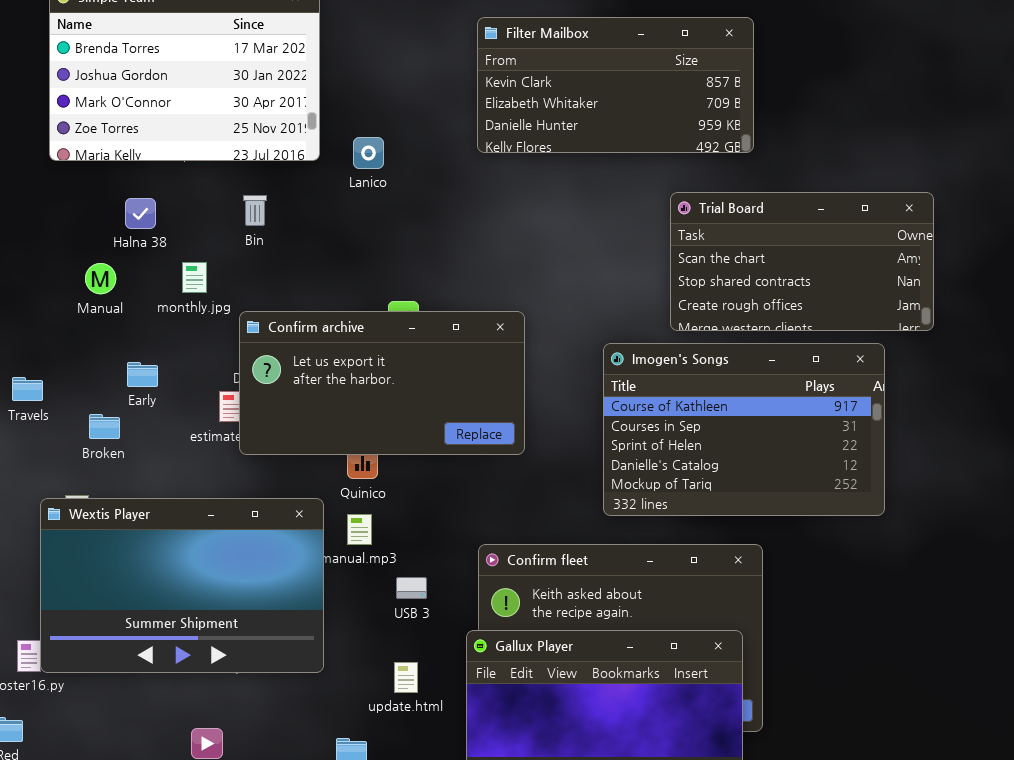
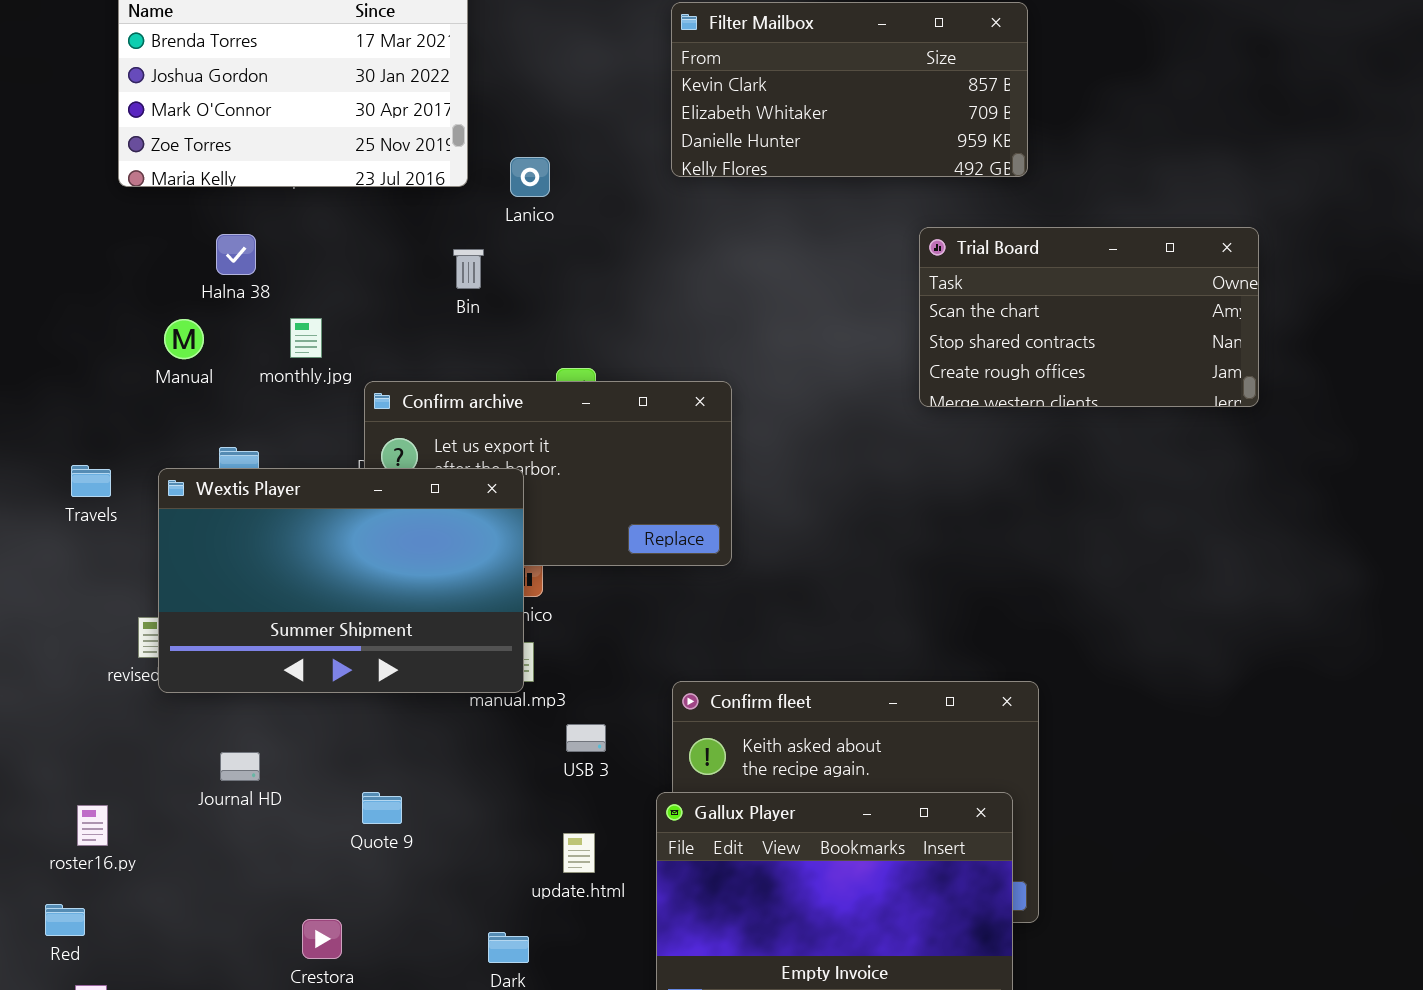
Bin: [243,195,267,226] -> [453,249,484,289], moved
Imogen's Songs: [603,343,885,516] -> none, closed
Wextis Player: [40,498,324,673] -> [158,468,524,693], moved

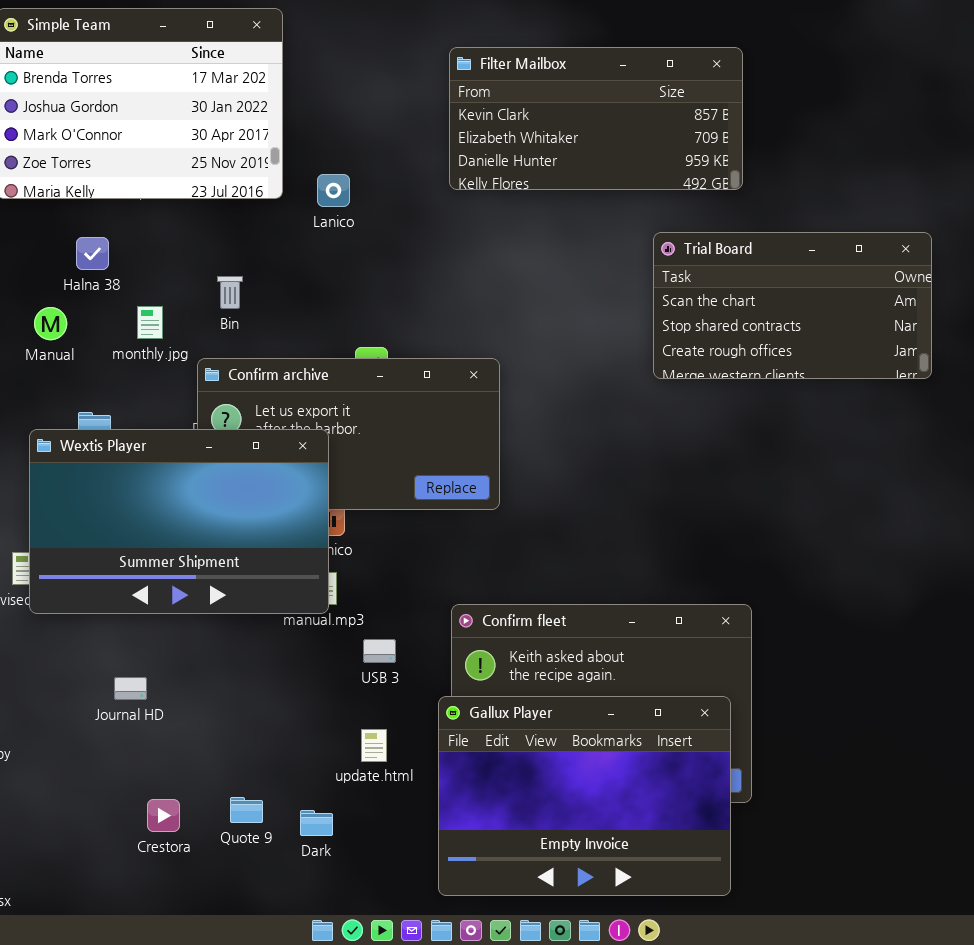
Bin: [453,249,484,289] -> [217,276,243,309], moved
Journal HD: [220,752,260,781] -> [114,677,147,700], moved
Quote 9: [362,792,402,824] -> [230,797,263,823], moved

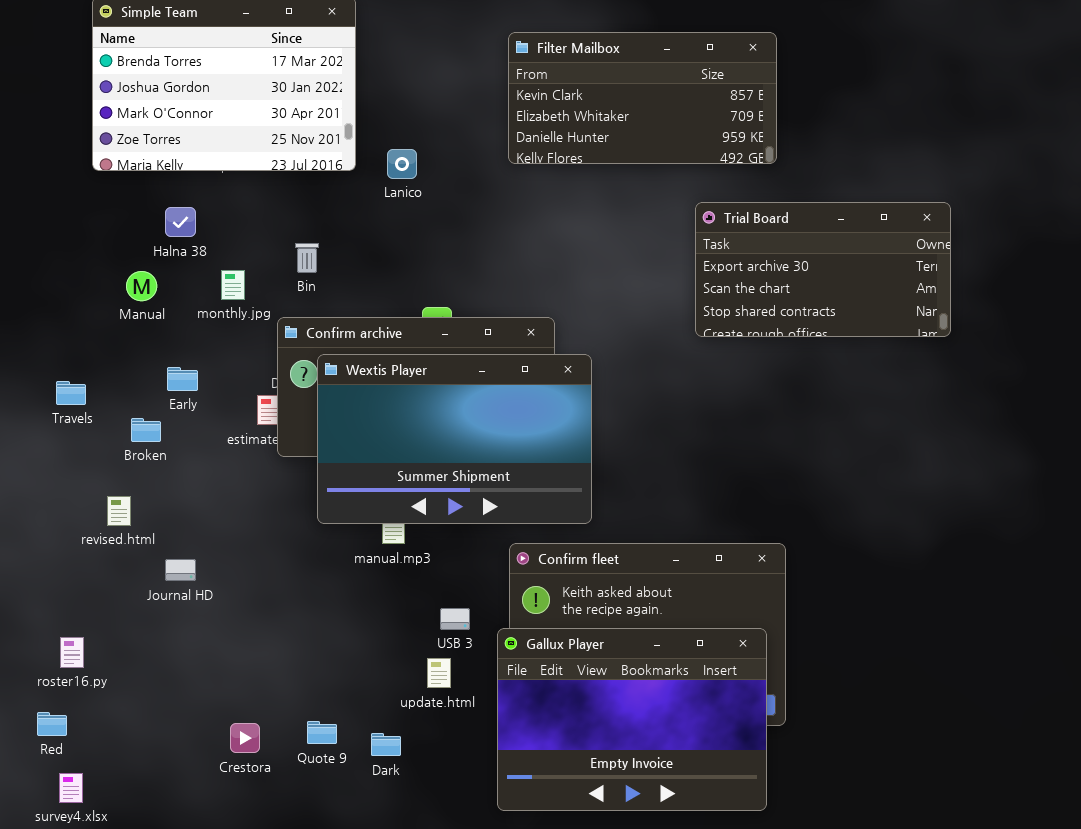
Trial Board: [653,232,932,379] -> [695,202,951,337], scrolled up 1 row
Wextis Player: [29,429,329,614] -> [317,354,592,524], moved
USB 3: [363,639,396,663] -> [440,608,470,630], moved
Journal HD: [114,677,147,700] -> [165,559,196,581], moved

